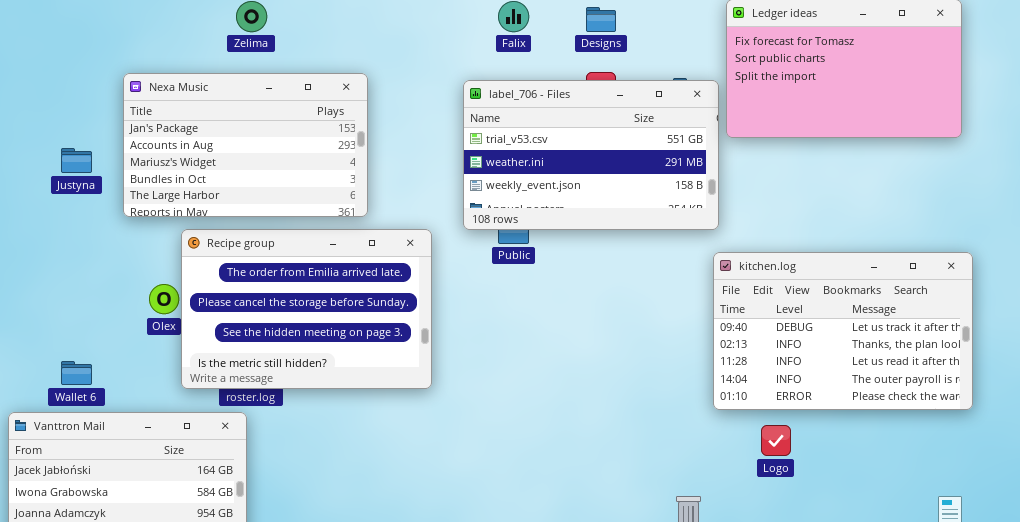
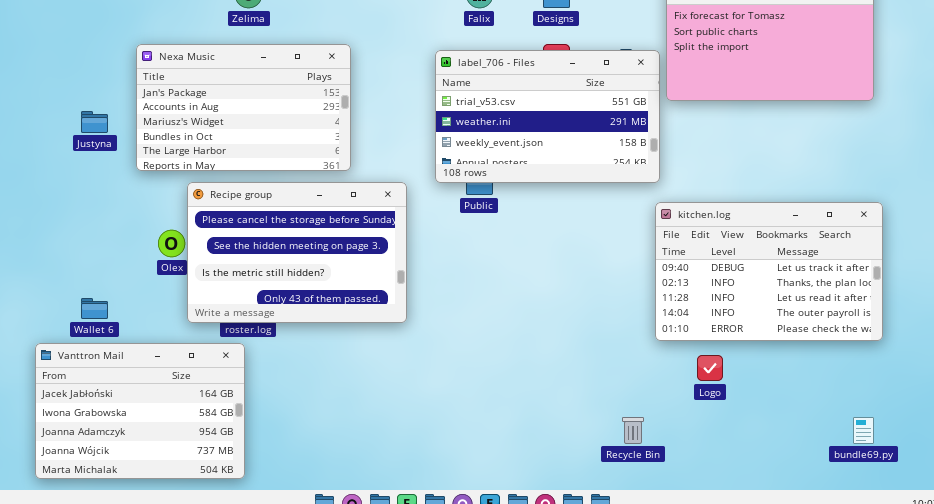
Recipe group: [181,229,432,389] -> [187,182,407,323], scrolled down 1 row

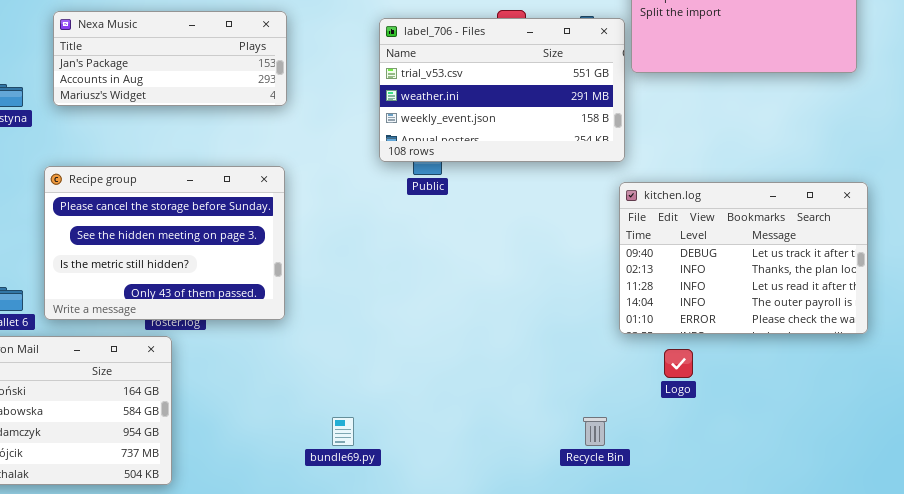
Nexa Music: [136,44,351,171] -> [53,11,287,106], resized
Recipe group: [187,182,407,323] -> [44,166,285,320], moved
bundle69.py: [853,417,874,444] -> [332,417,354,446], moved

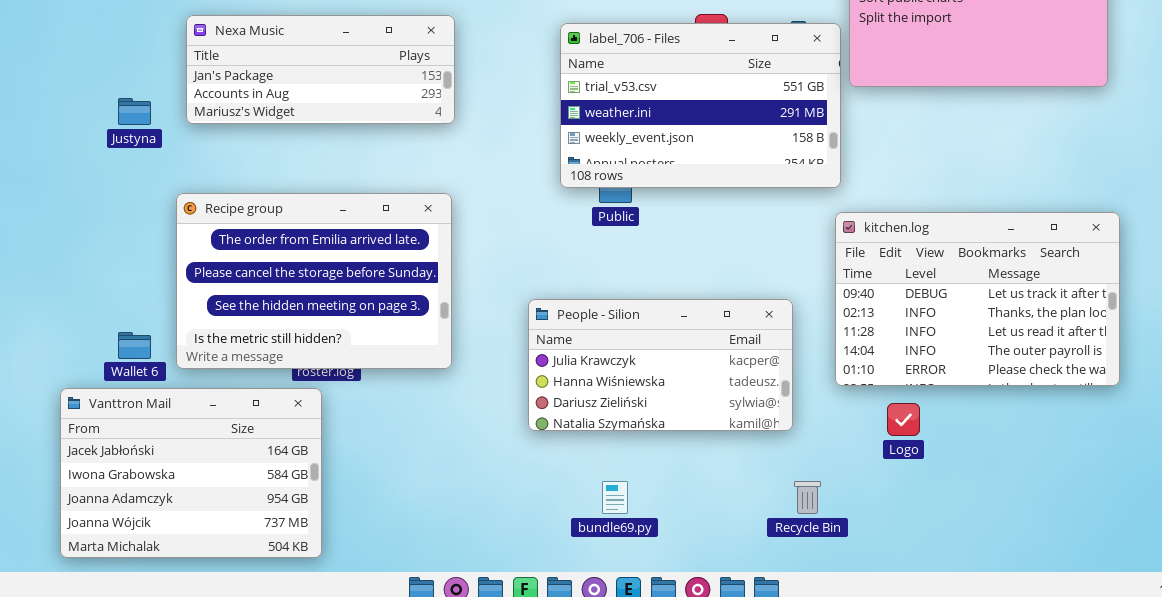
Recipe group: [44,166,285,320] -> [176,193,452,369], scrolled up 1 row
People - Silion: none -> [528,299,793,431], opened
bundle69.py: [332,417,354,446] -> [602,481,628,514], moved

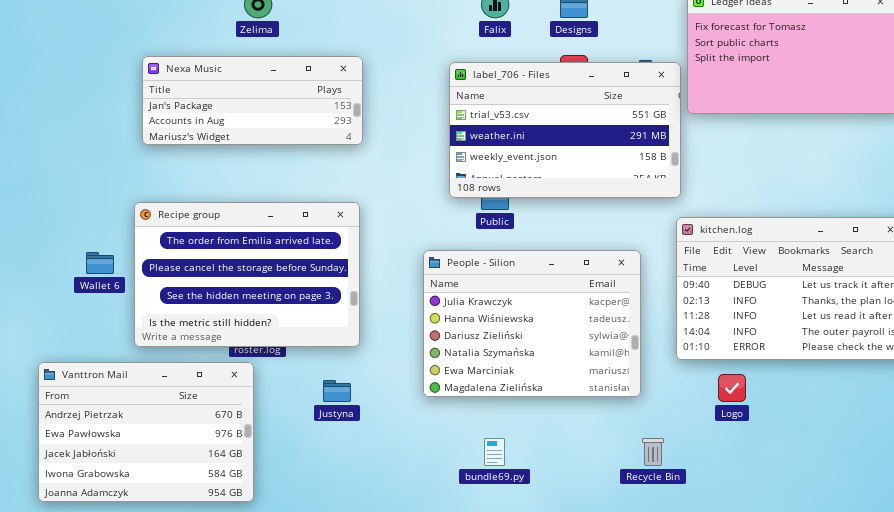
Justyna: [118,98,151,125] -> [323,380,351,402], moved
People - Silion: [528,299,793,431] -> [423,250,641,397], resized
Wallet 6: [118,332,151,359] -> [86,252,114,274], moved
Vanttron Mail: [60,388,322,558] -> [38,362,254,502], scrolled up 2 rows

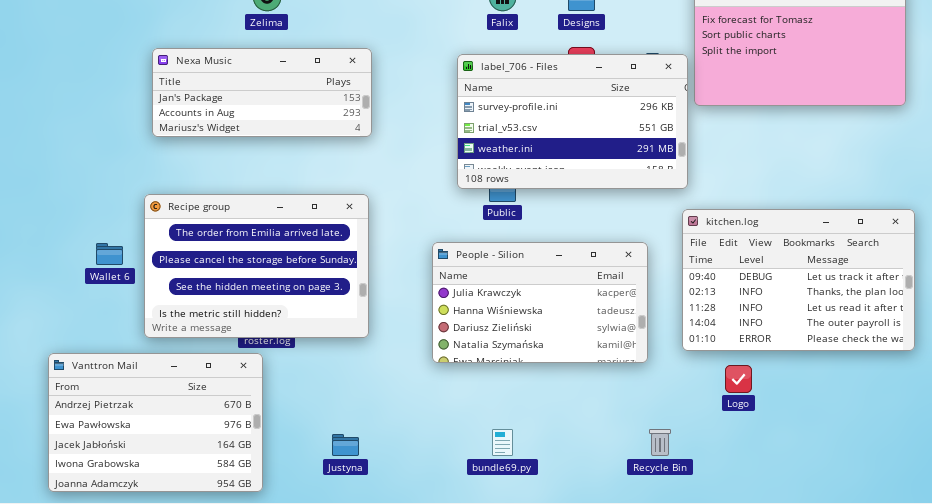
label_706 - Files: [449,62,681,198] -> [457,54,688,189], scrolled up 1 row
People - Silion: [423,250,641,397] -> [432,242,648,363], resized
Justyna: [323,380,351,402] -> [332,434,359,456], moved

